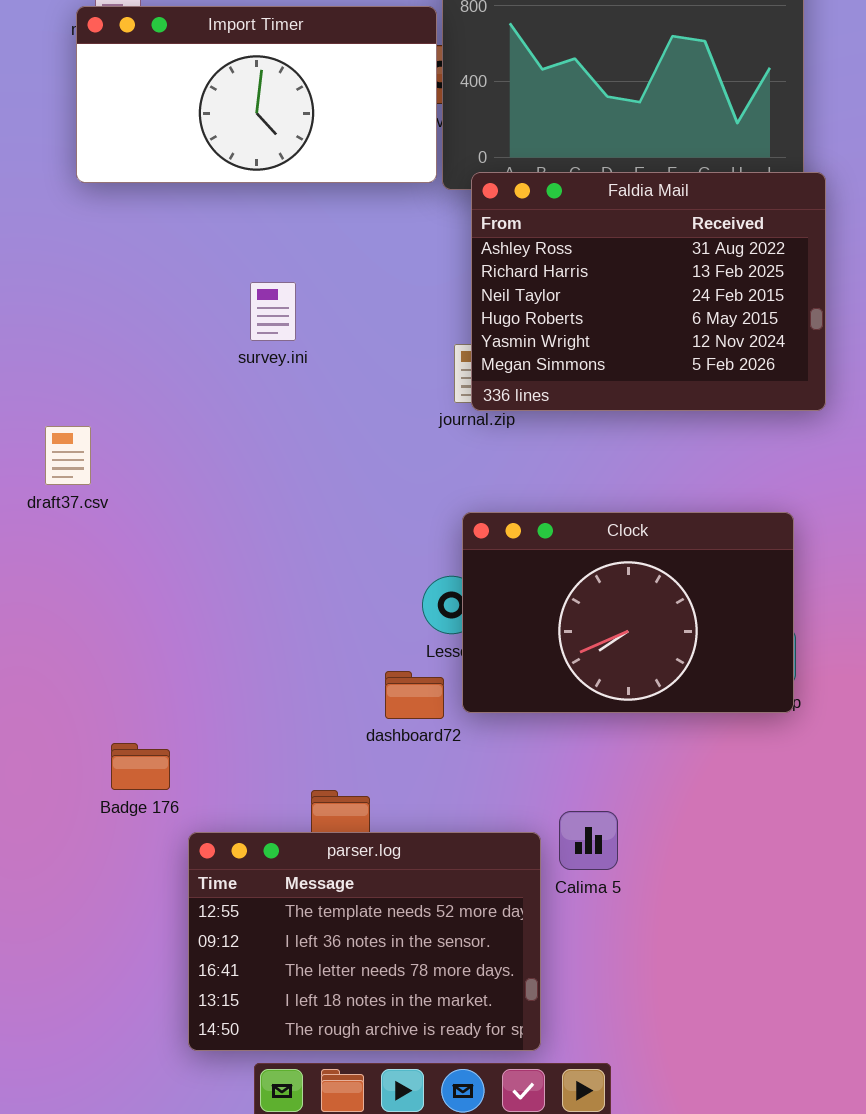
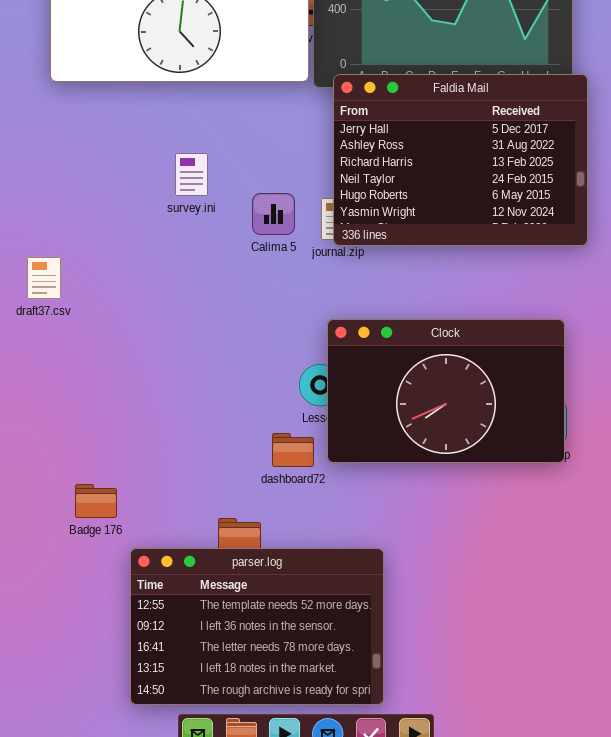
Faldia Mail: [471,172,826,411] -> [333,74,588,246], scrolled up 1 row
Calima 5: [559,811,618,870] -> [252,193,295,235], moved

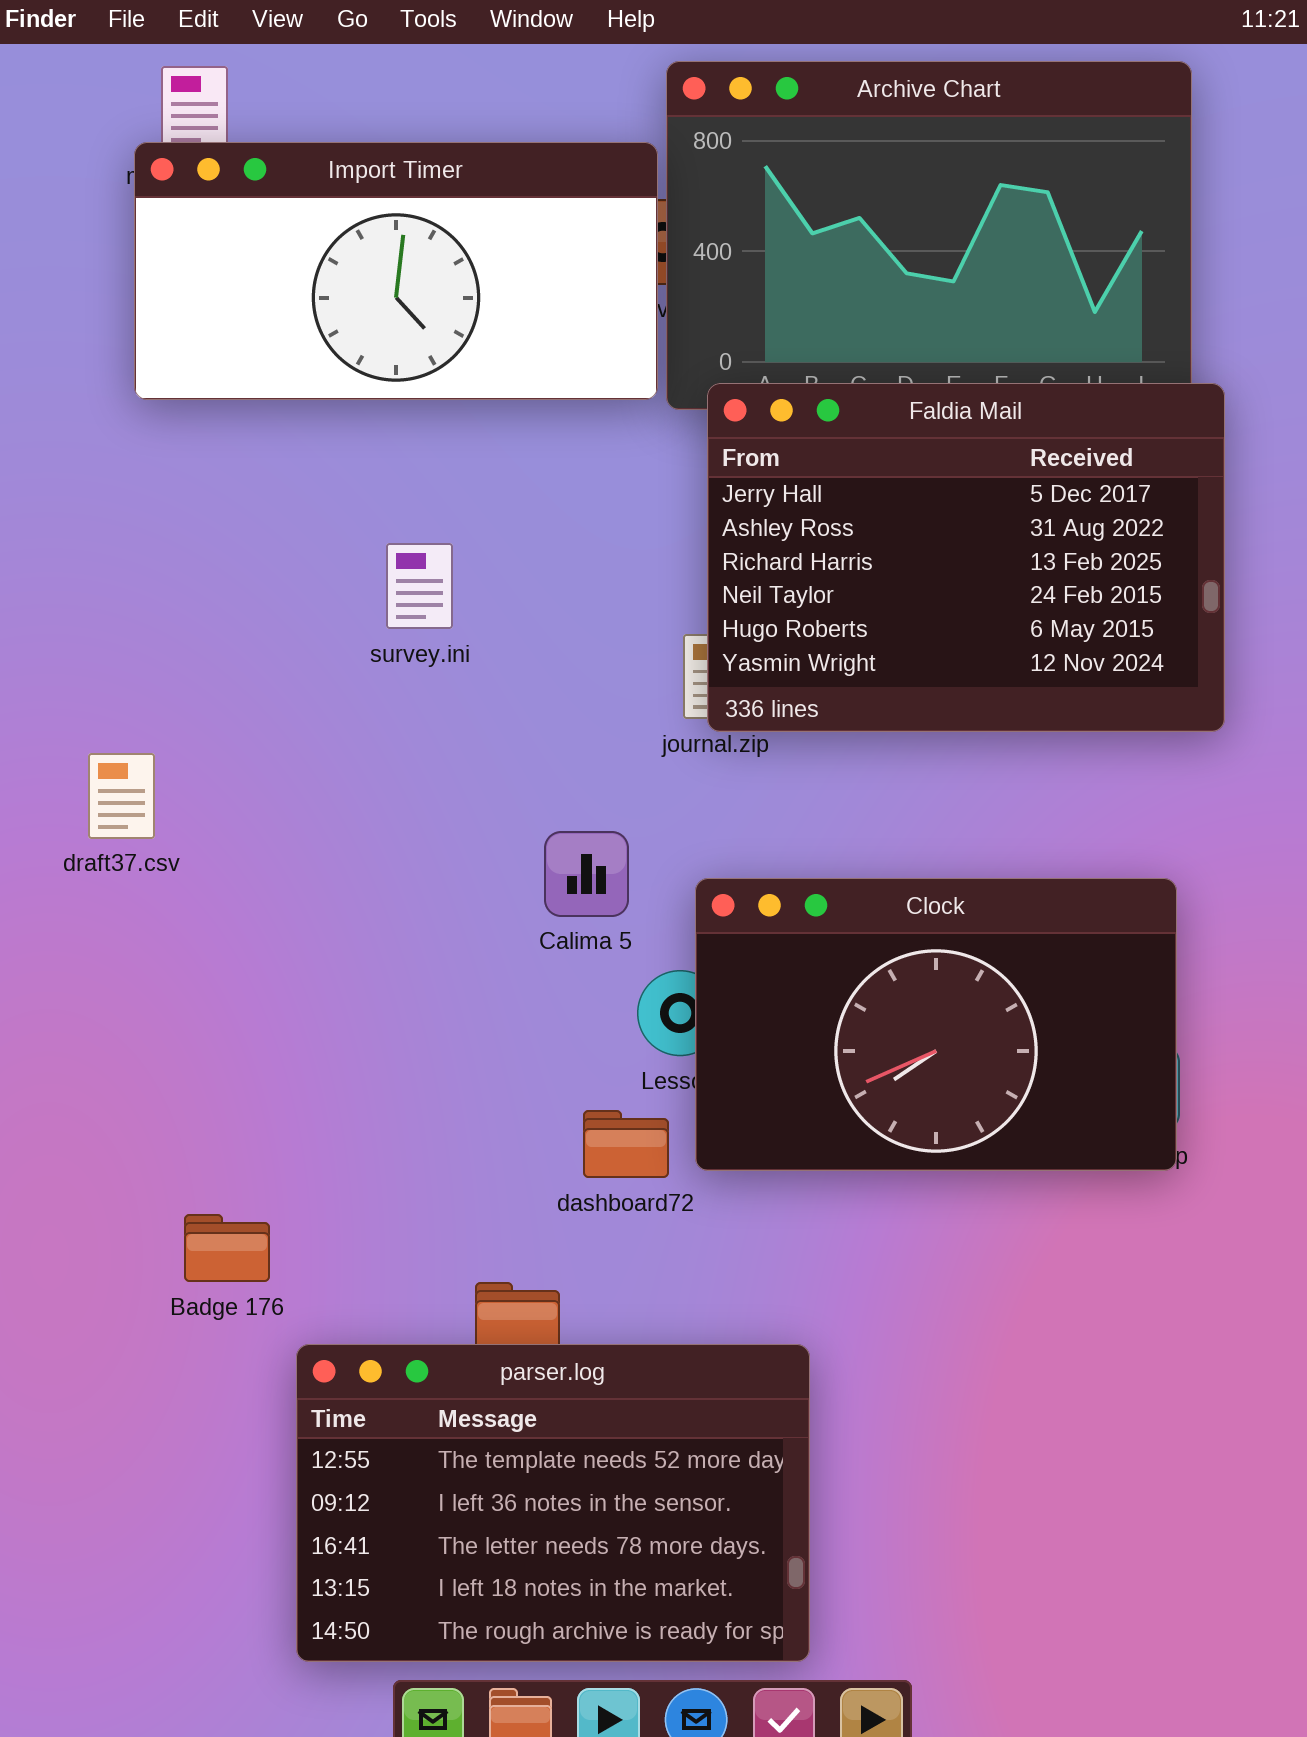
Calima 5: [252,193,295,235] -> [544,831,629,917], moved

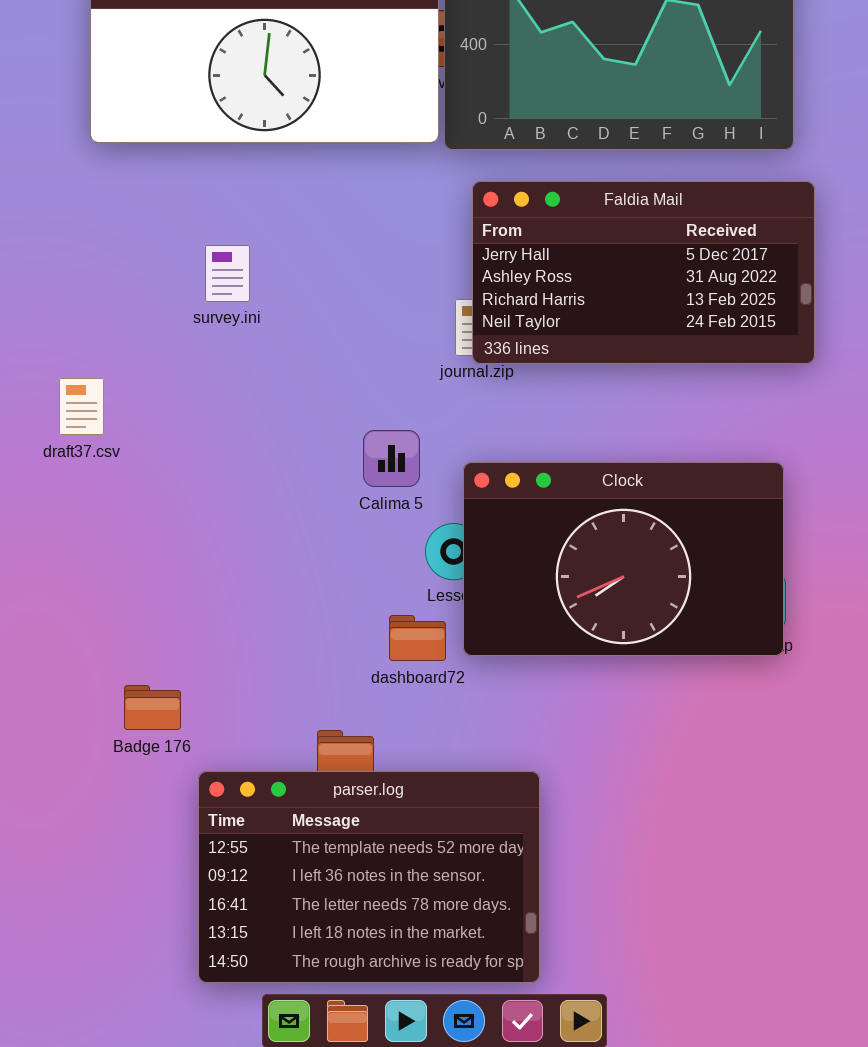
Faldia Mail: [707,383,1225,732] -> [472,181,815,364], resized
survey.ini: [386,543,453,629] -> [205,245,250,302], moved

